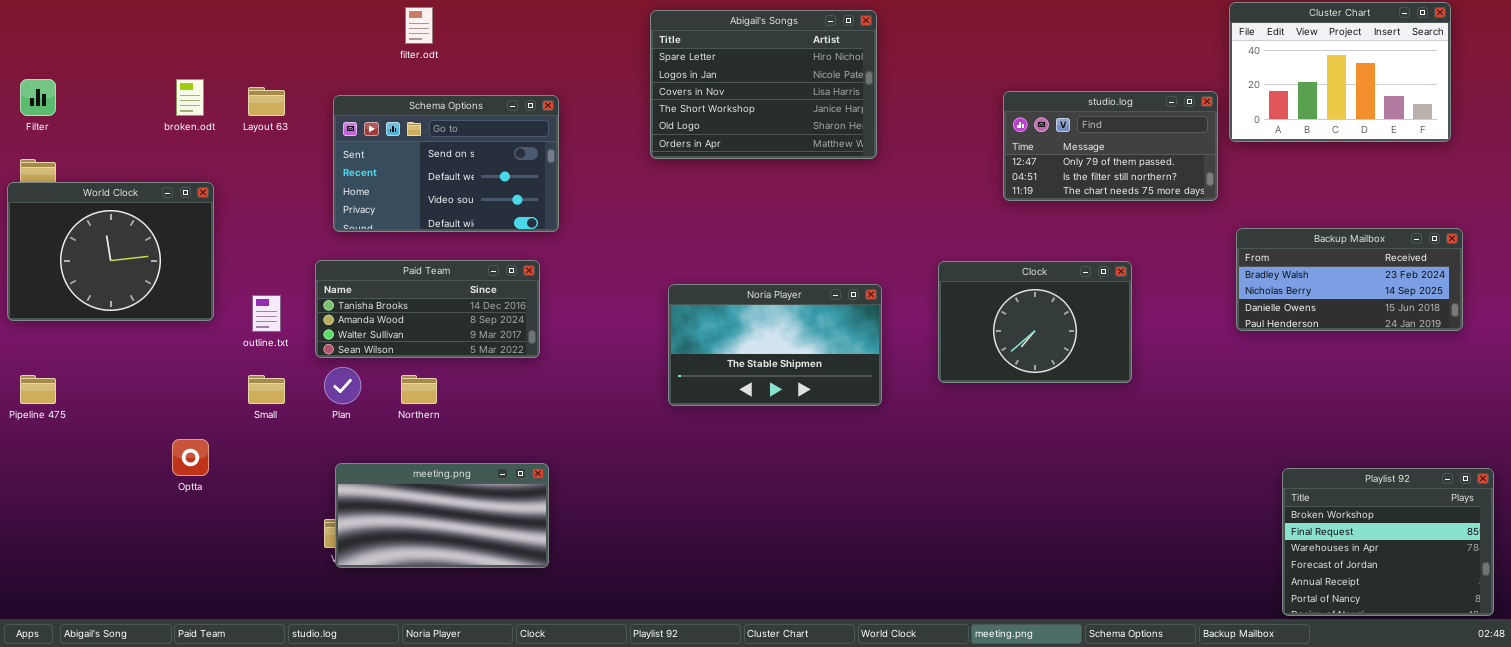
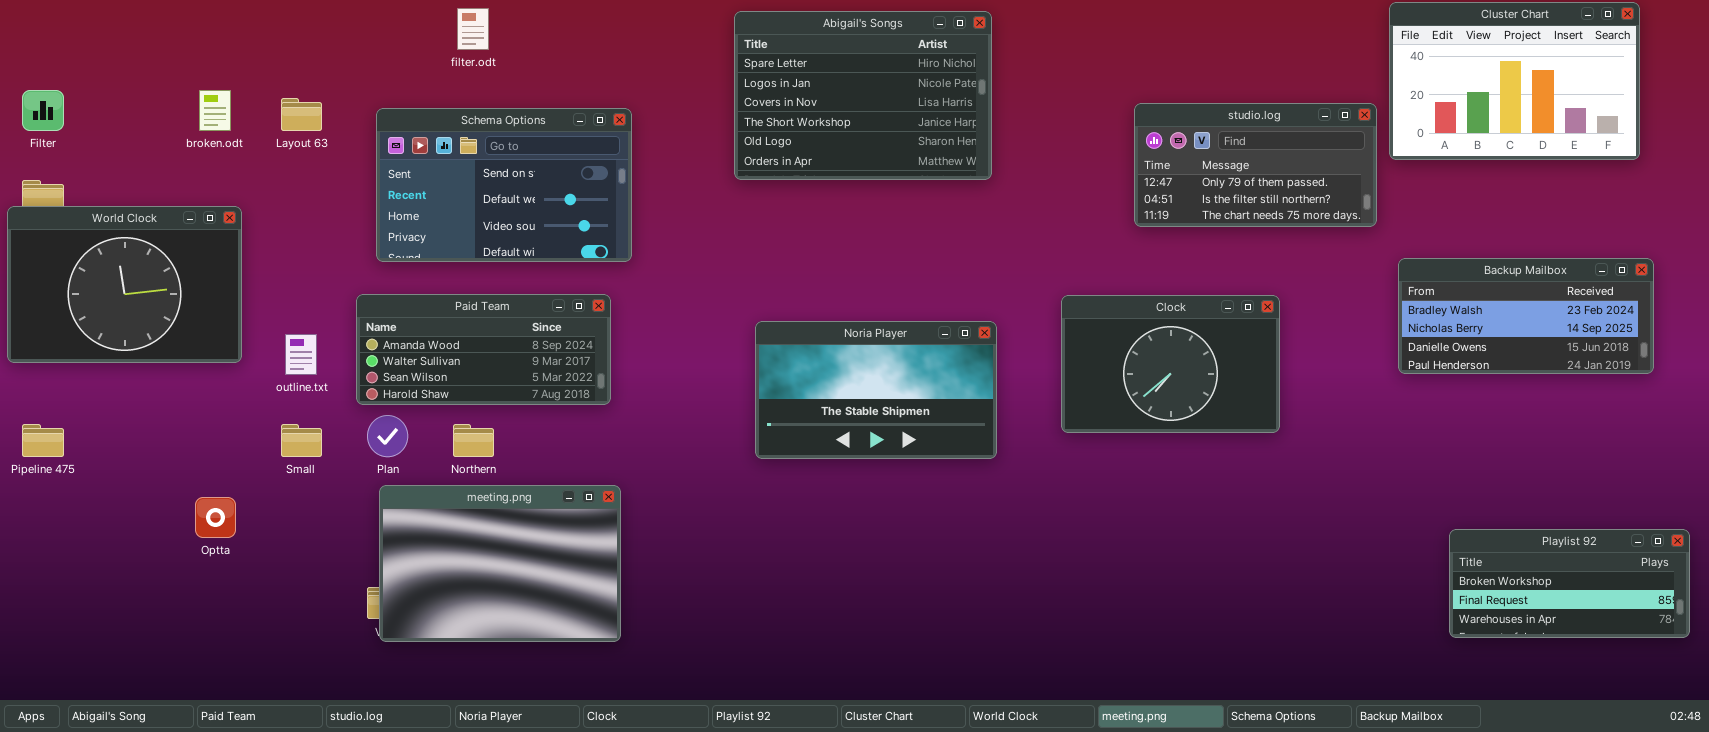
Paid Team: [315,260,540,358] -> [356,294,611,405], scrolled down 1 row
meeting.png: [335,463,549,568] -> [379,485,621,642], resized
Playlist 92: [1282,468,1494,616] -> [1449,529,1690,638], resized

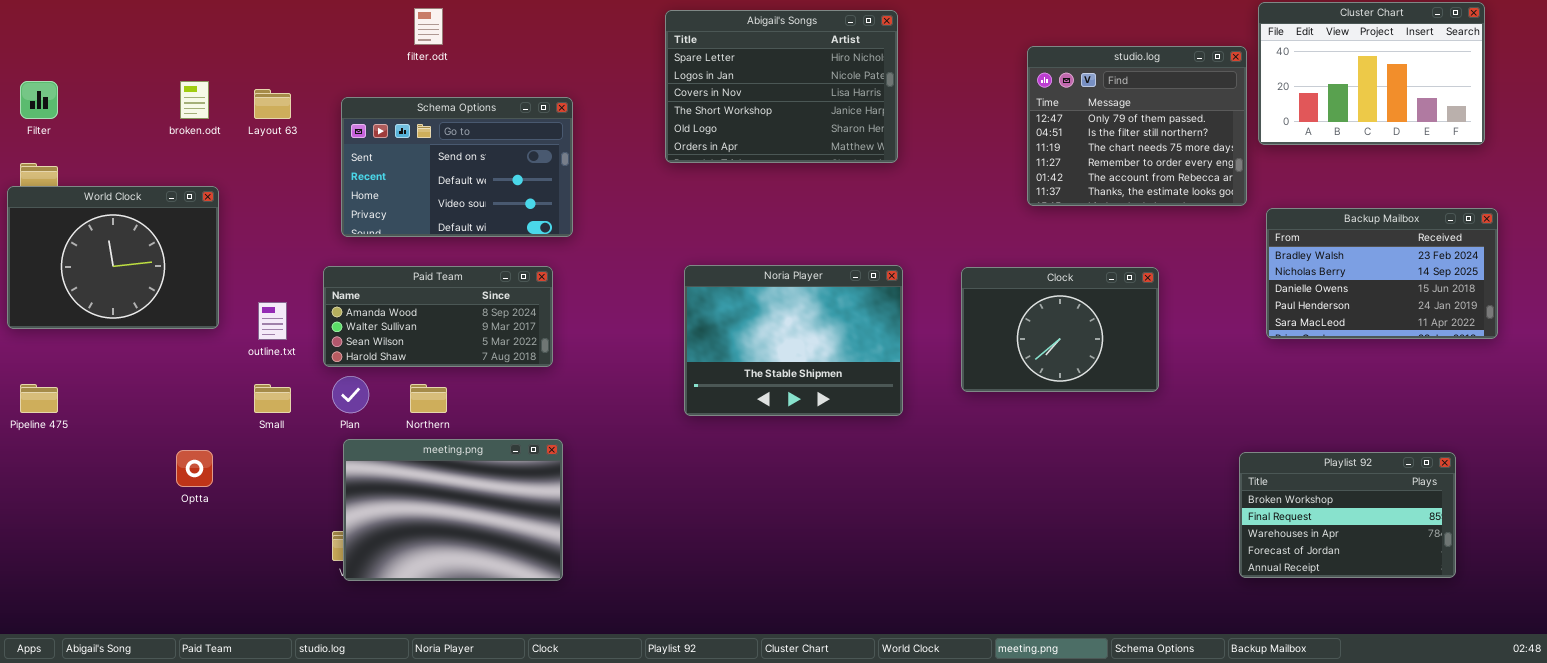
studio.log: [1134,103,1377,227] -> [1027,46,1247,206], resized
Backup Mailbox: [1398,258,1654,374] -> [1266,208,1498,339], resized
Noria Player: [755,321,997,459] -> [684,265,903,416], resized
Playlist 92: [1449,529,1690,638] -> [1239,452,1456,578], moved, resized

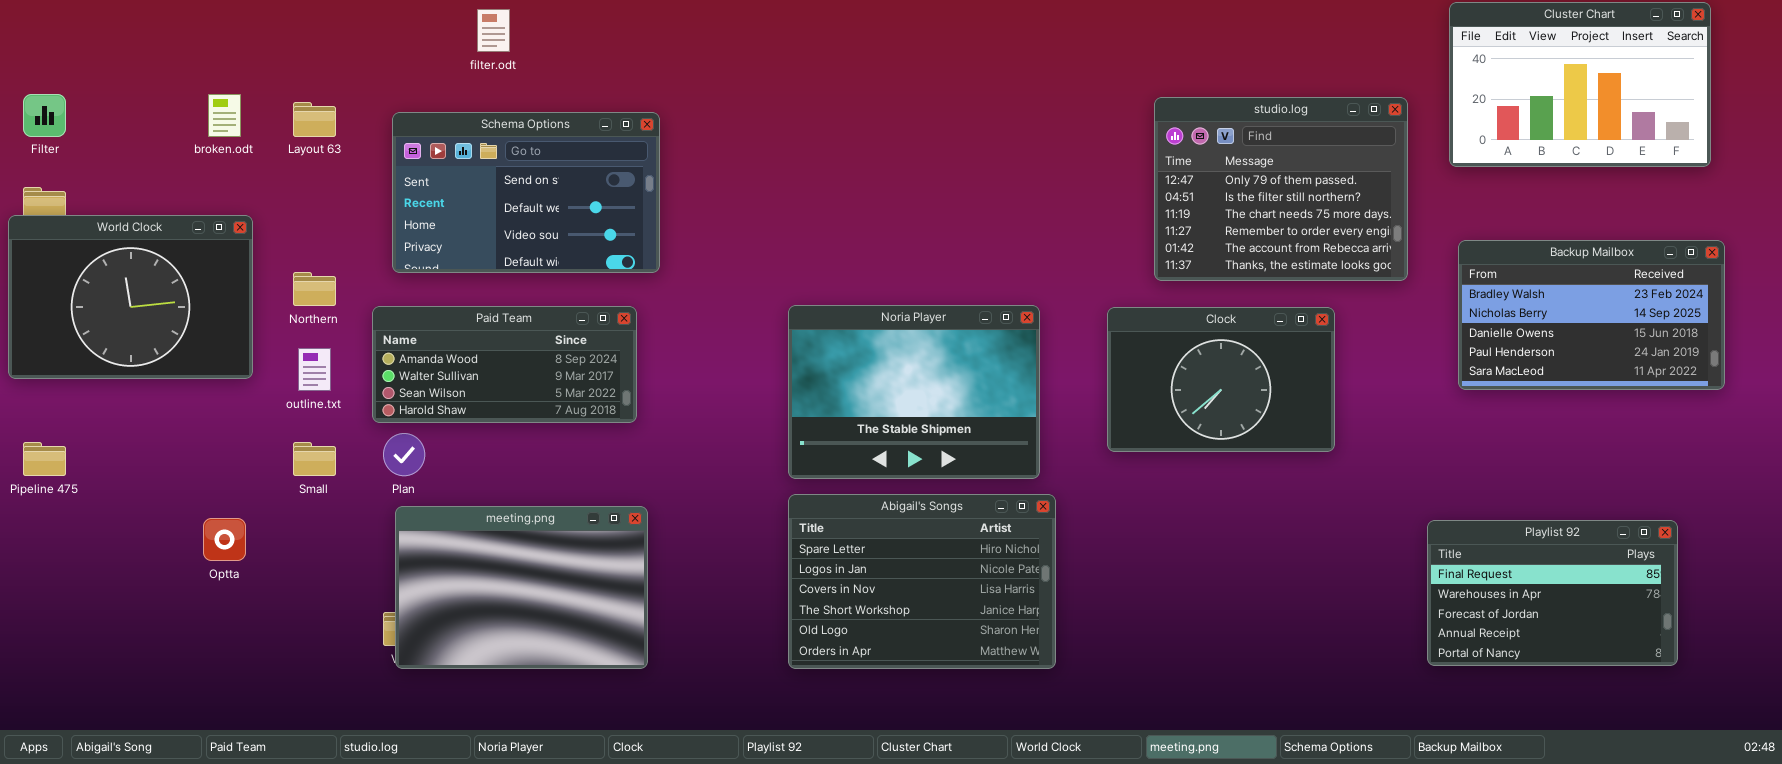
Abigail's Songs: [665,10,898,163] -> [788,494,1056,669], moved
studio.log: [1027,46,1247,206] -> [1154,97,1408,281], moved
Northern: [410,384,447,413] -> [293,272,336,306], moved
Playlist 92: [1239,452,1456,578] -> [1427,520,1678,666], scrolled down 1 row

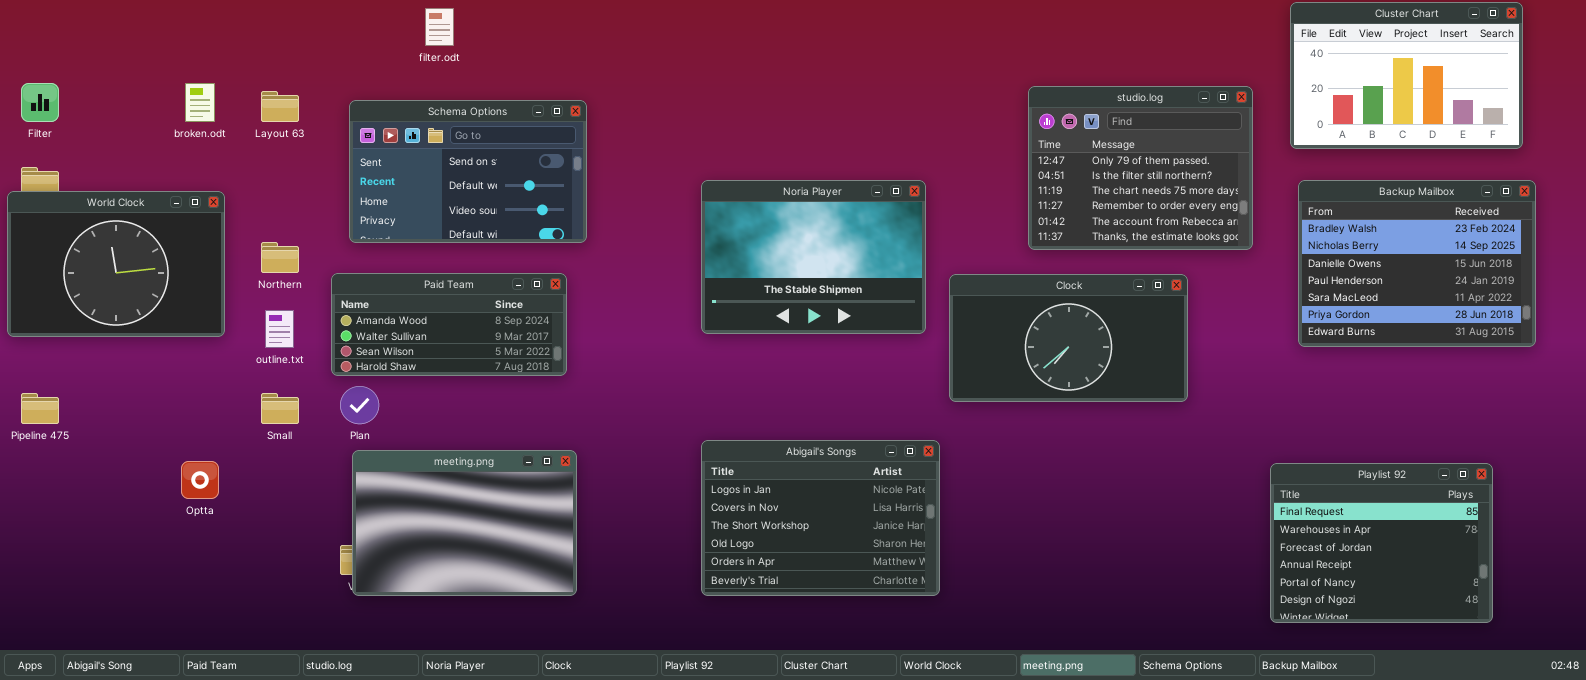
Backup Mailbox: [1458,240,1725,390] -> [1298,180,1536,347], resized
Noria Player: [788,305,1040,479] -> [701,180,926,334], moved
Clock: [1107,307,1335,452] -> [949,274,1188,402], resized
Abigail's Songs: [788,494,1056,669] -> [701,440,940,596], scrolled down 1 row
Playlist 92: [1427,520,1678,666] -> [1270,463,1493,623], resized

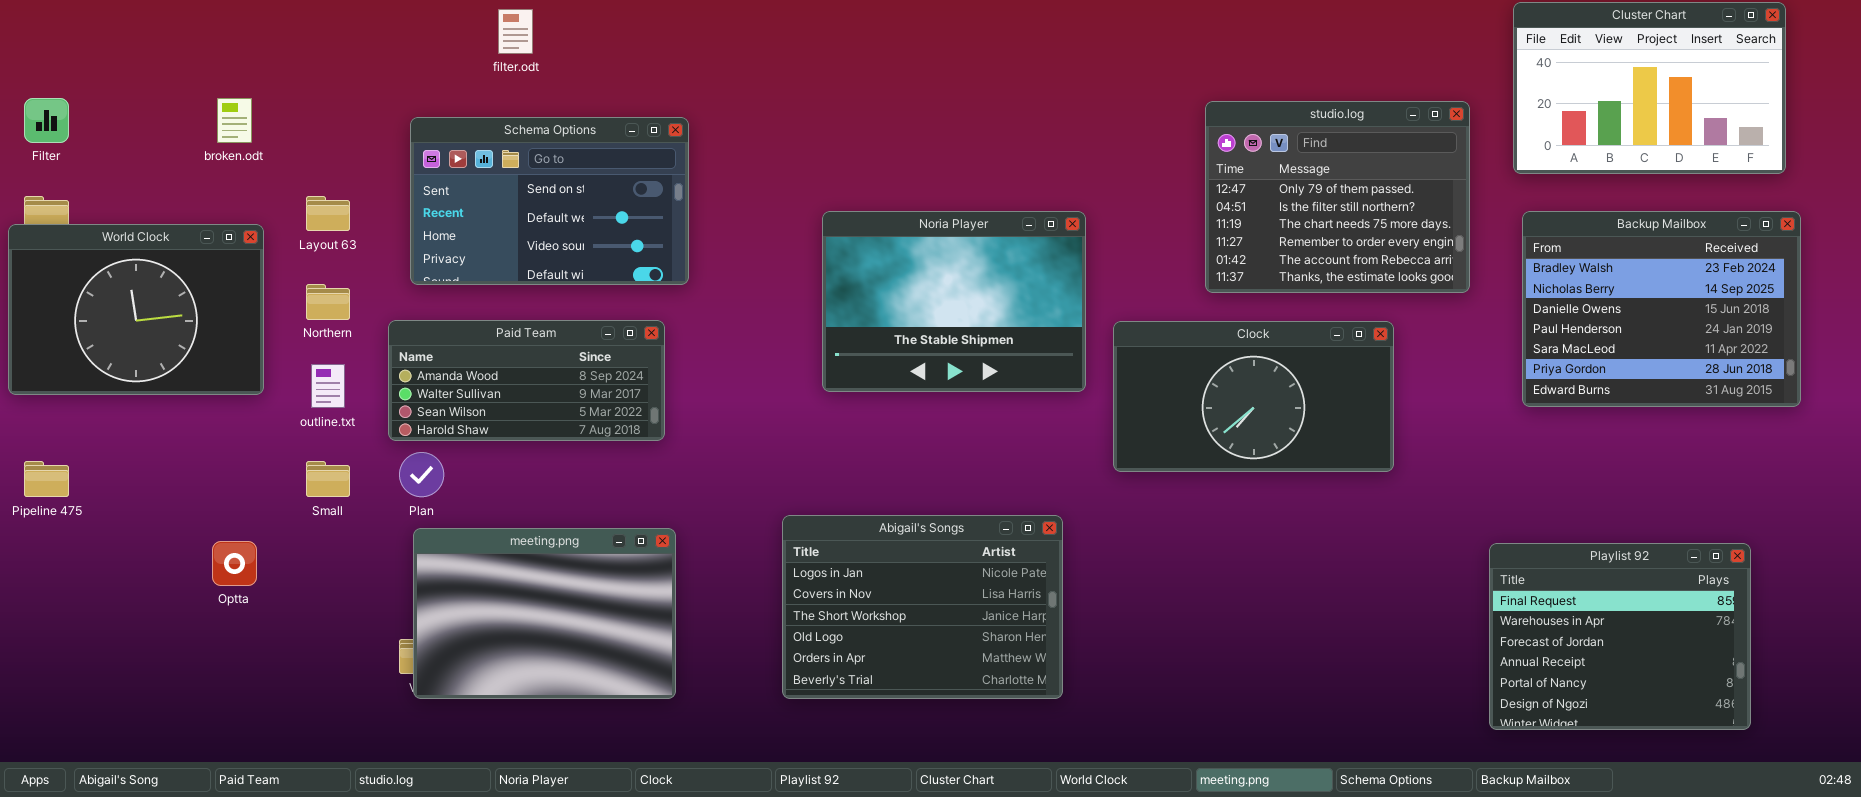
Layout 63: [261,91,299,122] -> [306,196,350,231], moved
Abigail's Songs: [701,440,940,596] -> [782,515,1063,699], moved

